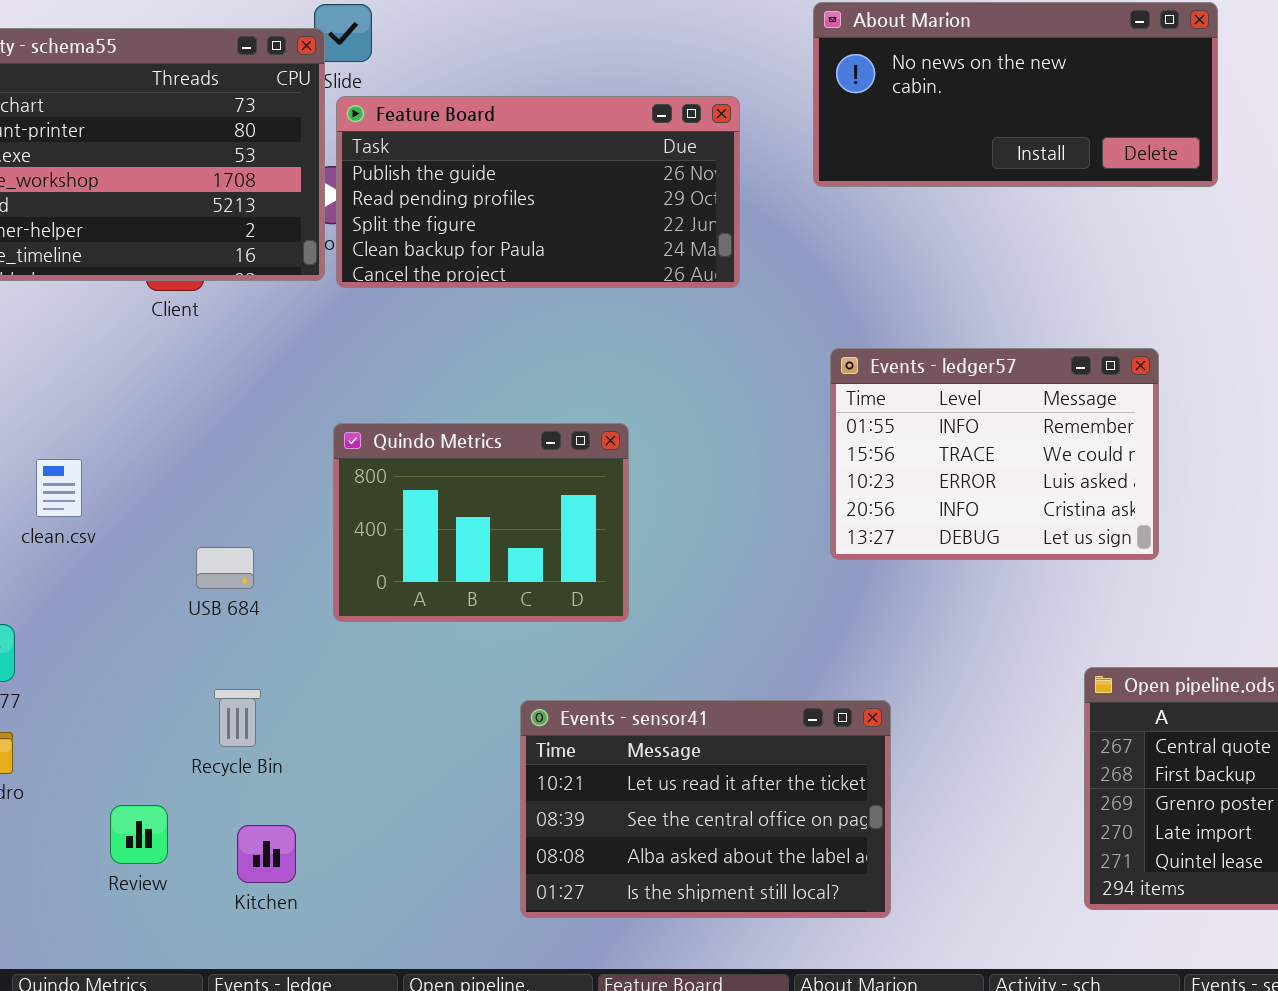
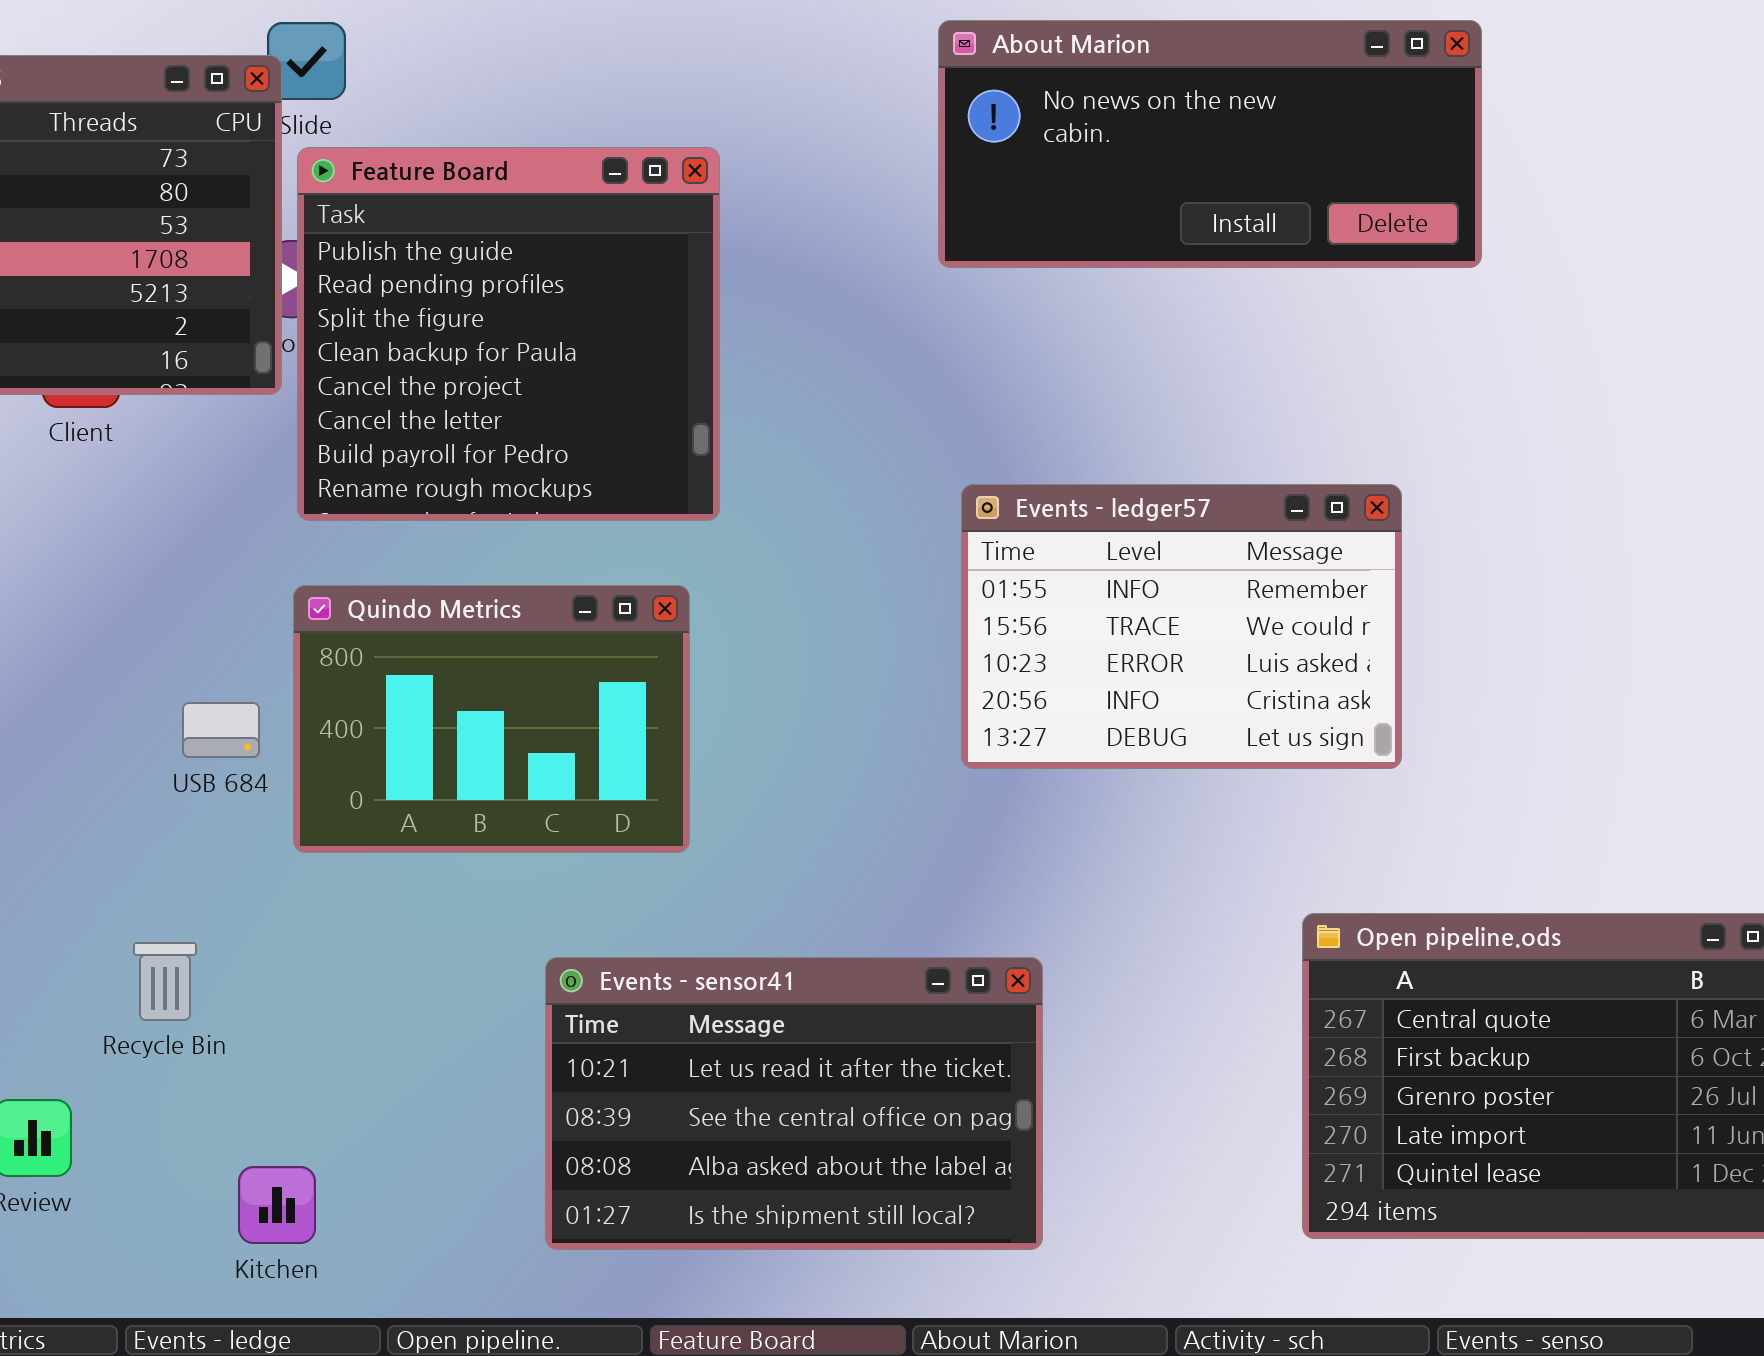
Feature Board: [336,96,740,288] -> [297,147,720,521], resized
USB 684: [196,547,254,589] -> [182,702,260,758], moved
Kitchen: [237,825,296,883] -> [238,1166,316,1244], moved

